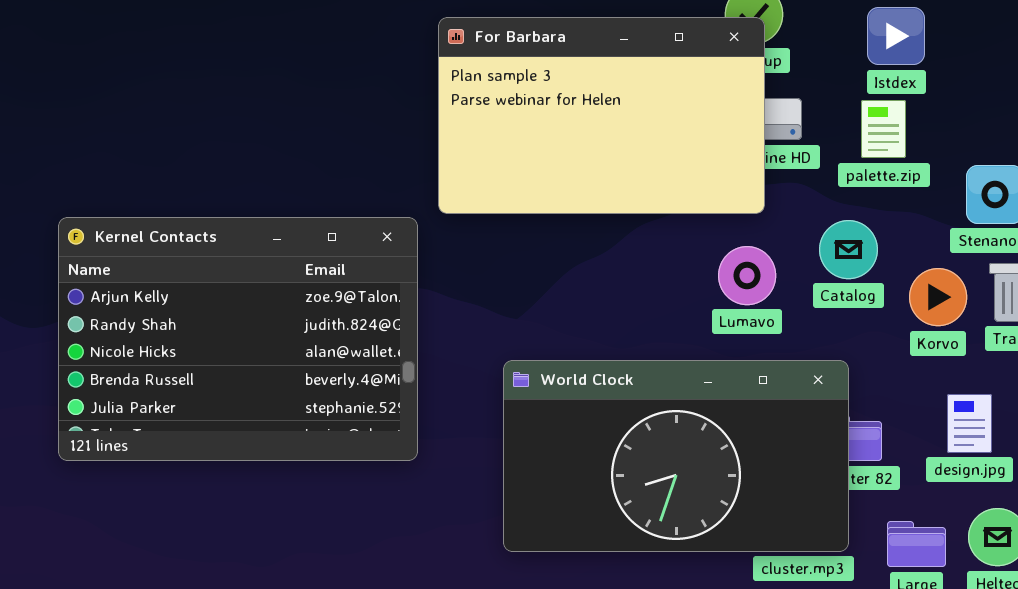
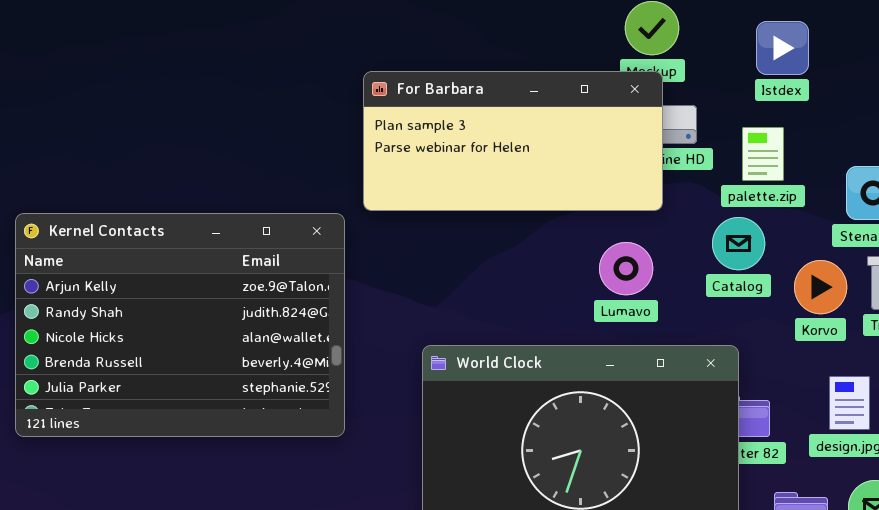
For Barbara: [438,17,765,214] -> [363,71,663,211], resized
palette.zip: [861,100,906,158] -> [742,127,784,181], moved
Lumavo: [718,246,776,305] -> [599,242,653,295], moved

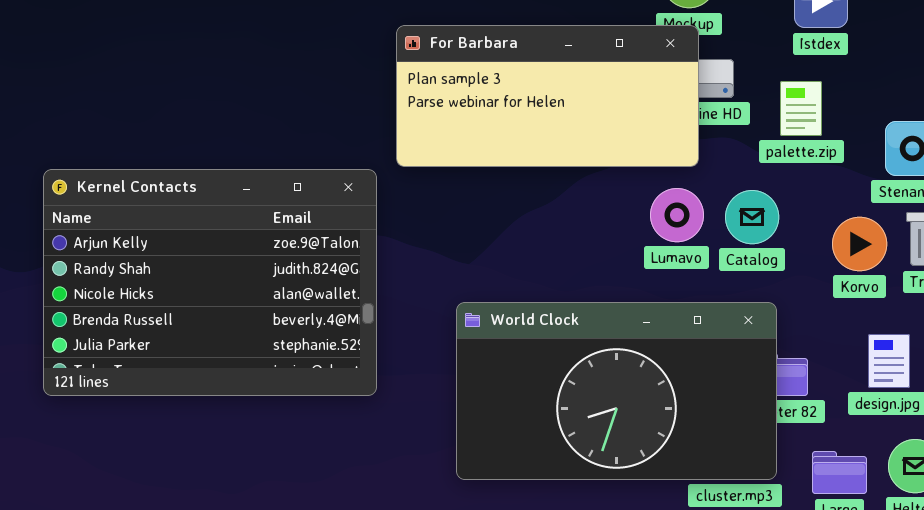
Catalog: [712,217,765,270] -> [725,190,779,244], moved
Lumavo: [599,242,653,295] -> [650,188,704,242], moved

